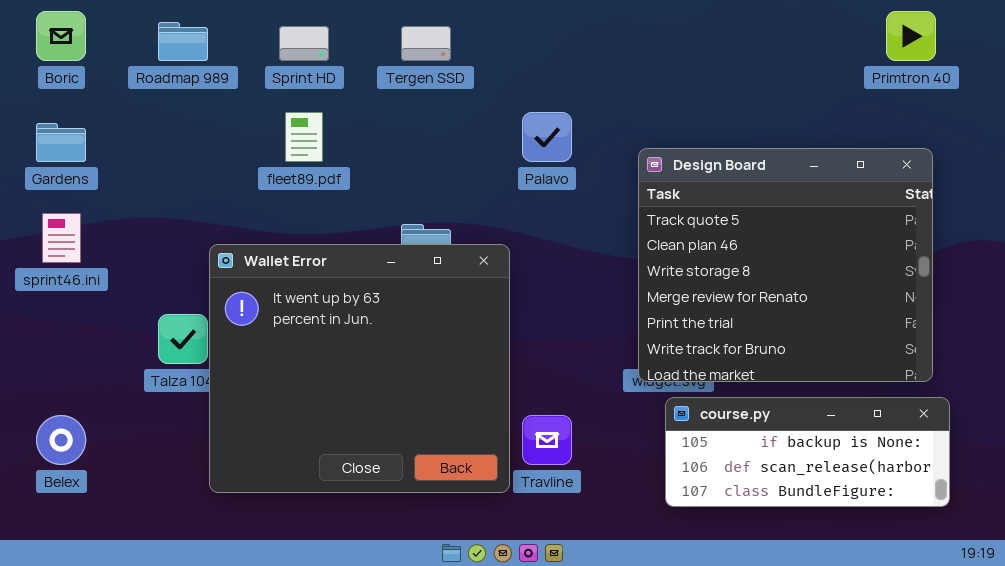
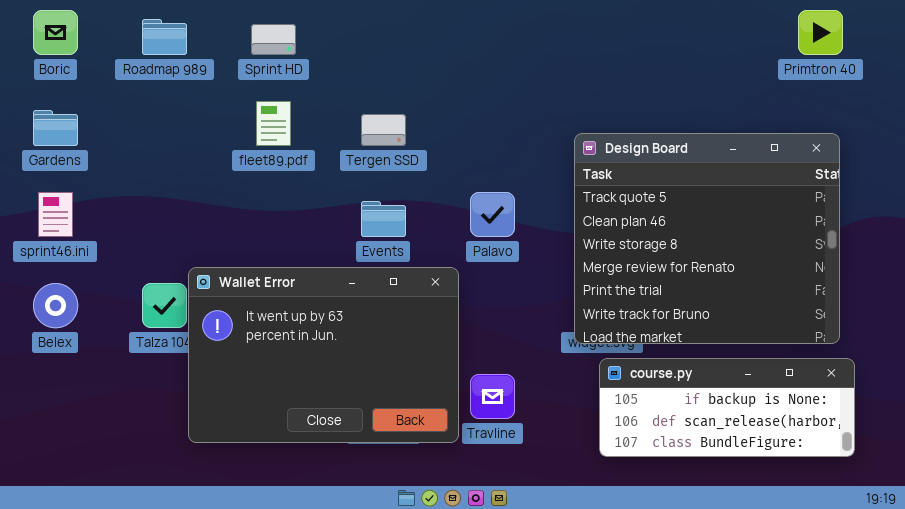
Tergen SSD: [401,26,451,61] -> [361,114,406,146], moved
Palavo: [522,112,572,162] -> [470,192,515,237], moved
Wallet Error: [209,244,510,493] -> [188,267,459,443], resized
Belex: [36,415,86,465] -> [33,283,78,328], moved

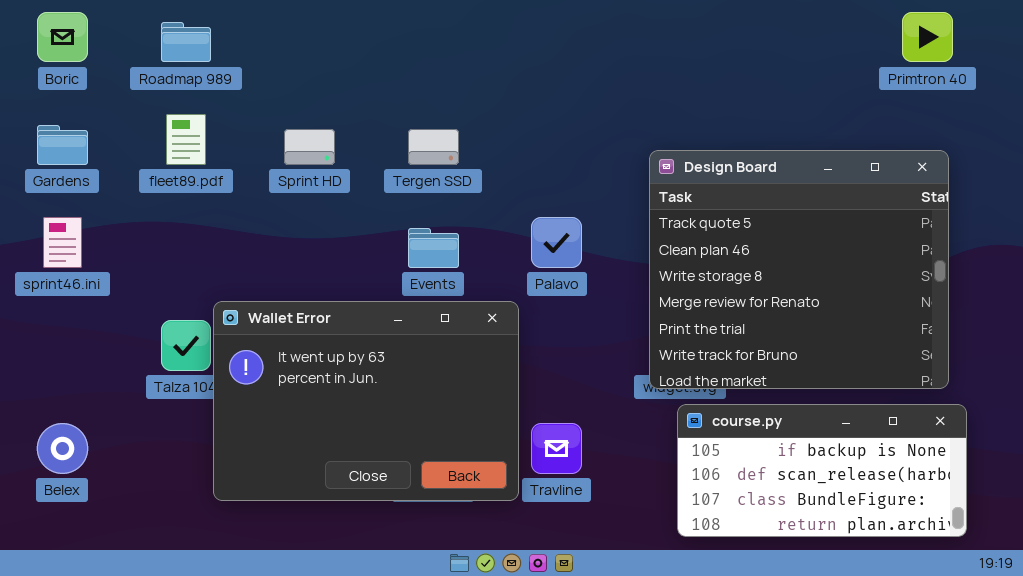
Sprint HD: [251,24,296,55] -> [284,129,335,165], moved
fleet89.pdf: [256,101,291,146] -> [166,114,206,165], moved
Belex: [33,283,78,328] -> [37,423,88,474], moved
course.py: [599,358,855,457] -> [677,404,967,537], resized

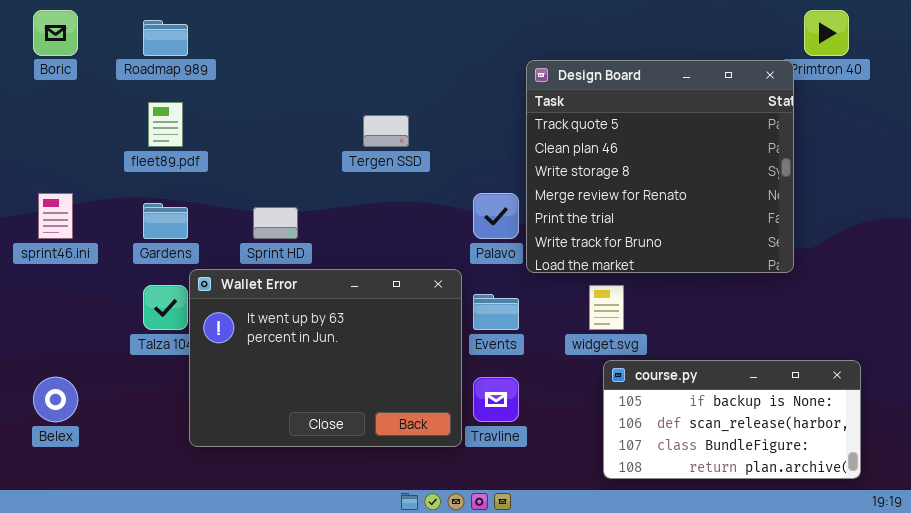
Gardens: [37,125,88,165] -> [143,203,188,239], moved
Sprint HD: [284,129,335,165] -> [253,207,298,239], moved
Design Board: [649,150,949,389] -> [526,60,794,273], moved
Events: [408,228,459,268] -> [473,294,519,330], moved

